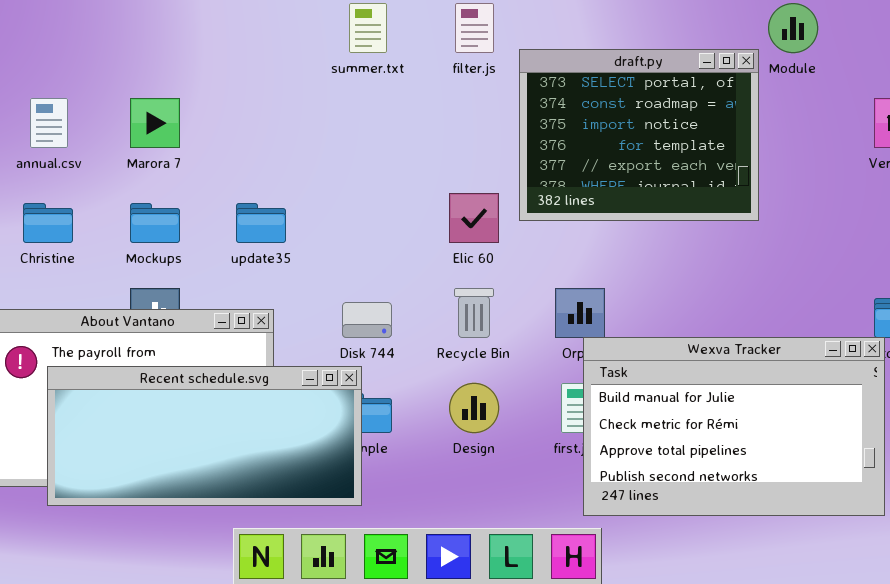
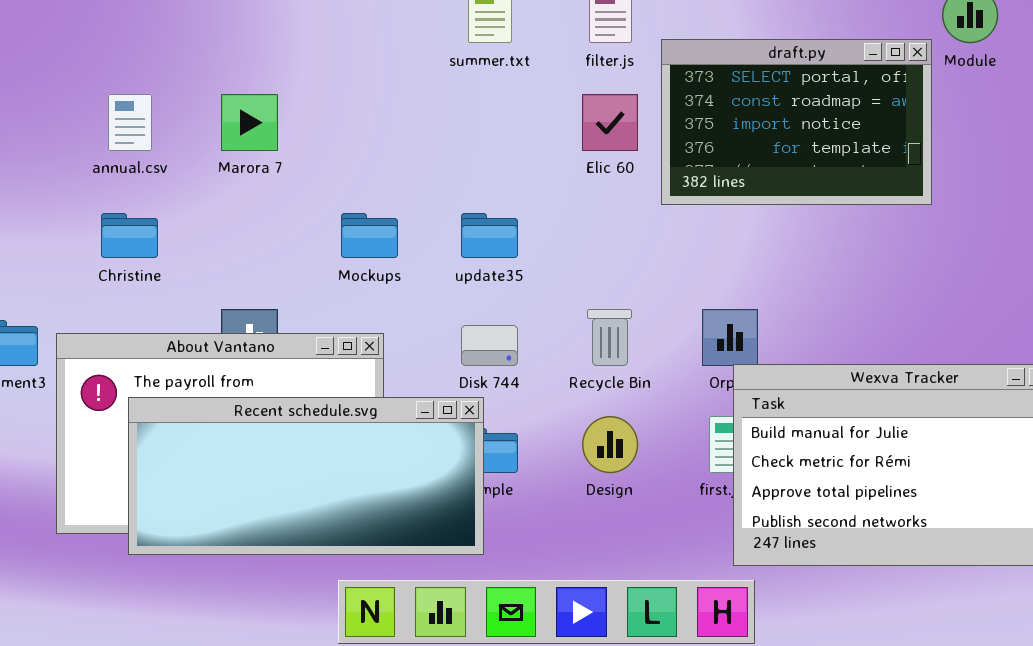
draft.py: [519,49,759,221] -> [661,39,932,205], resized
Elic 60: [449,193,499,243] -> [582,94,638,151], moved
Mockups: [130,203,180,243] -> [341,213,398,258], moved
update35: [236,203,286,243] -> [461,213,518,258], moved

